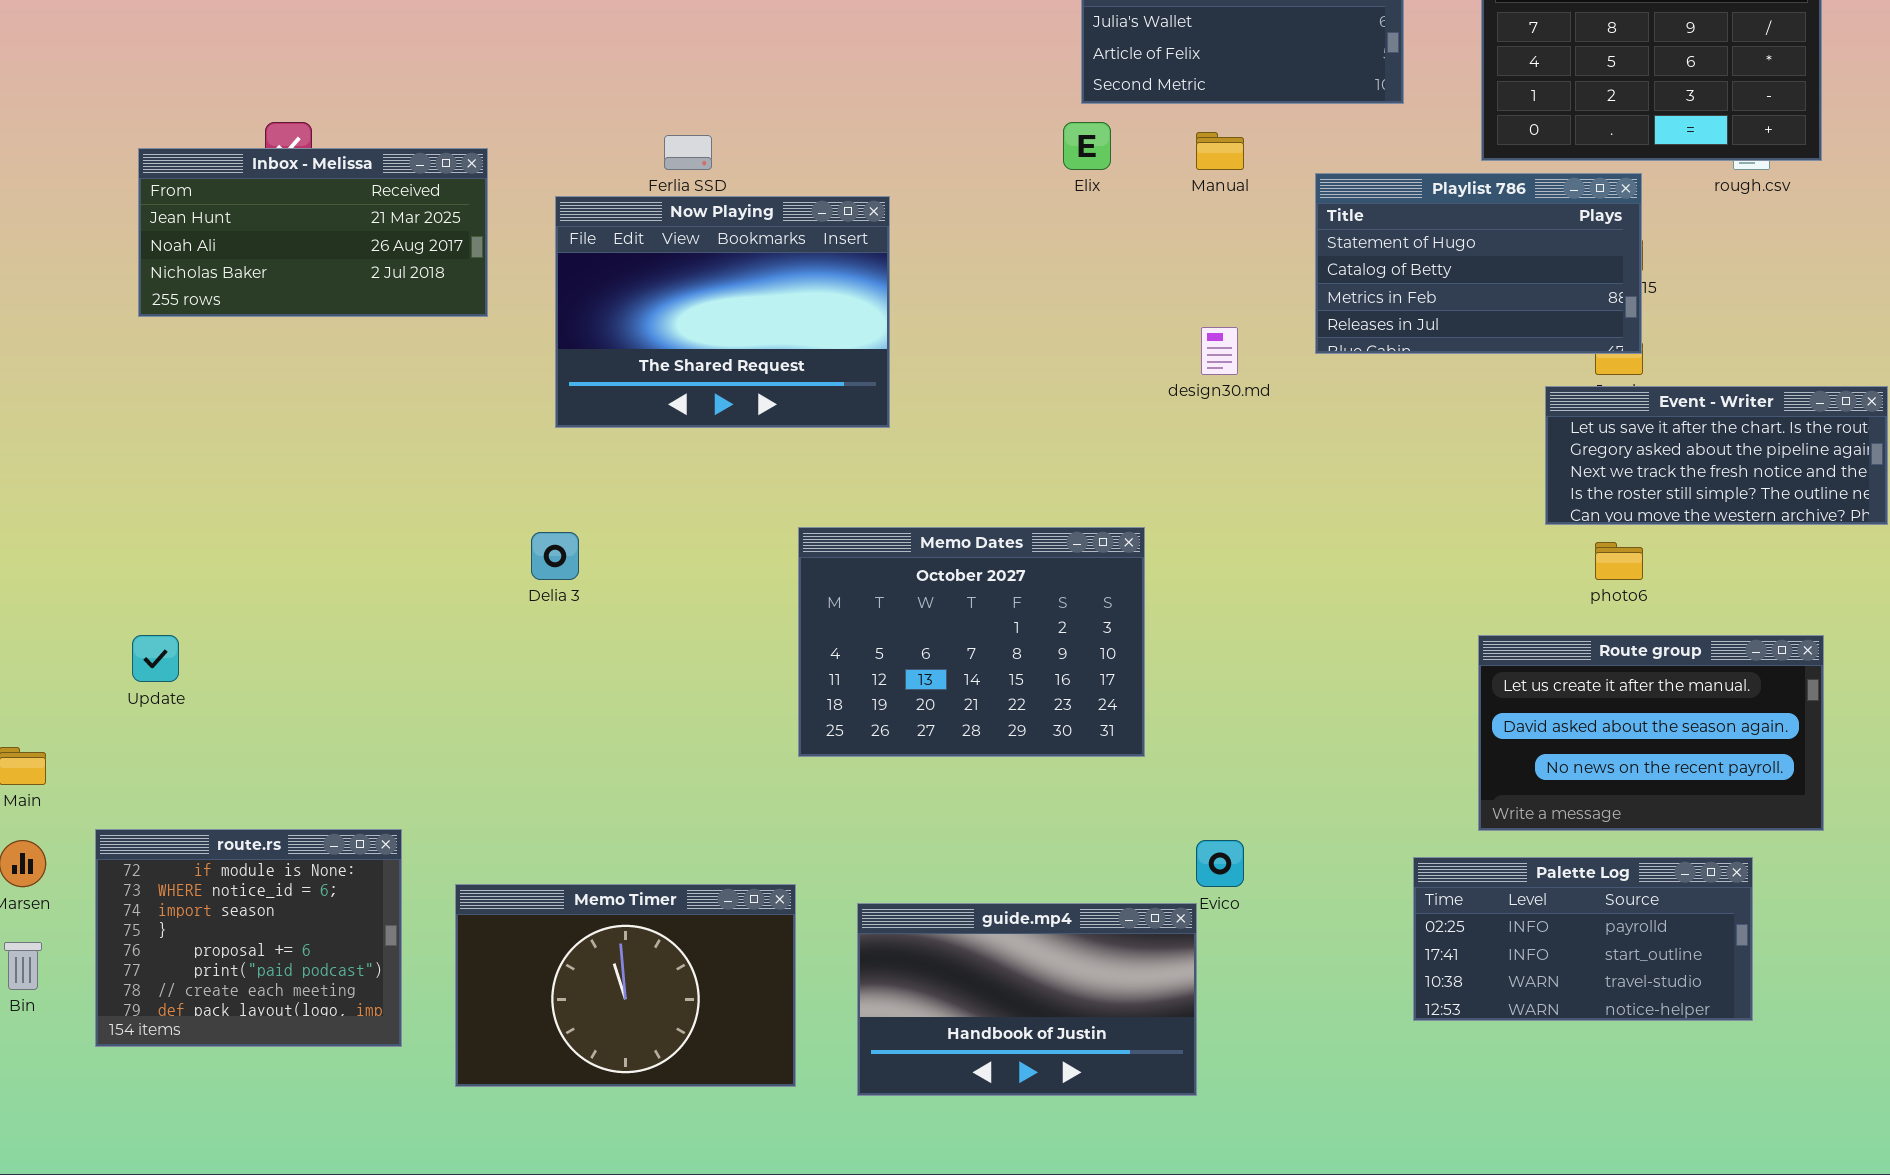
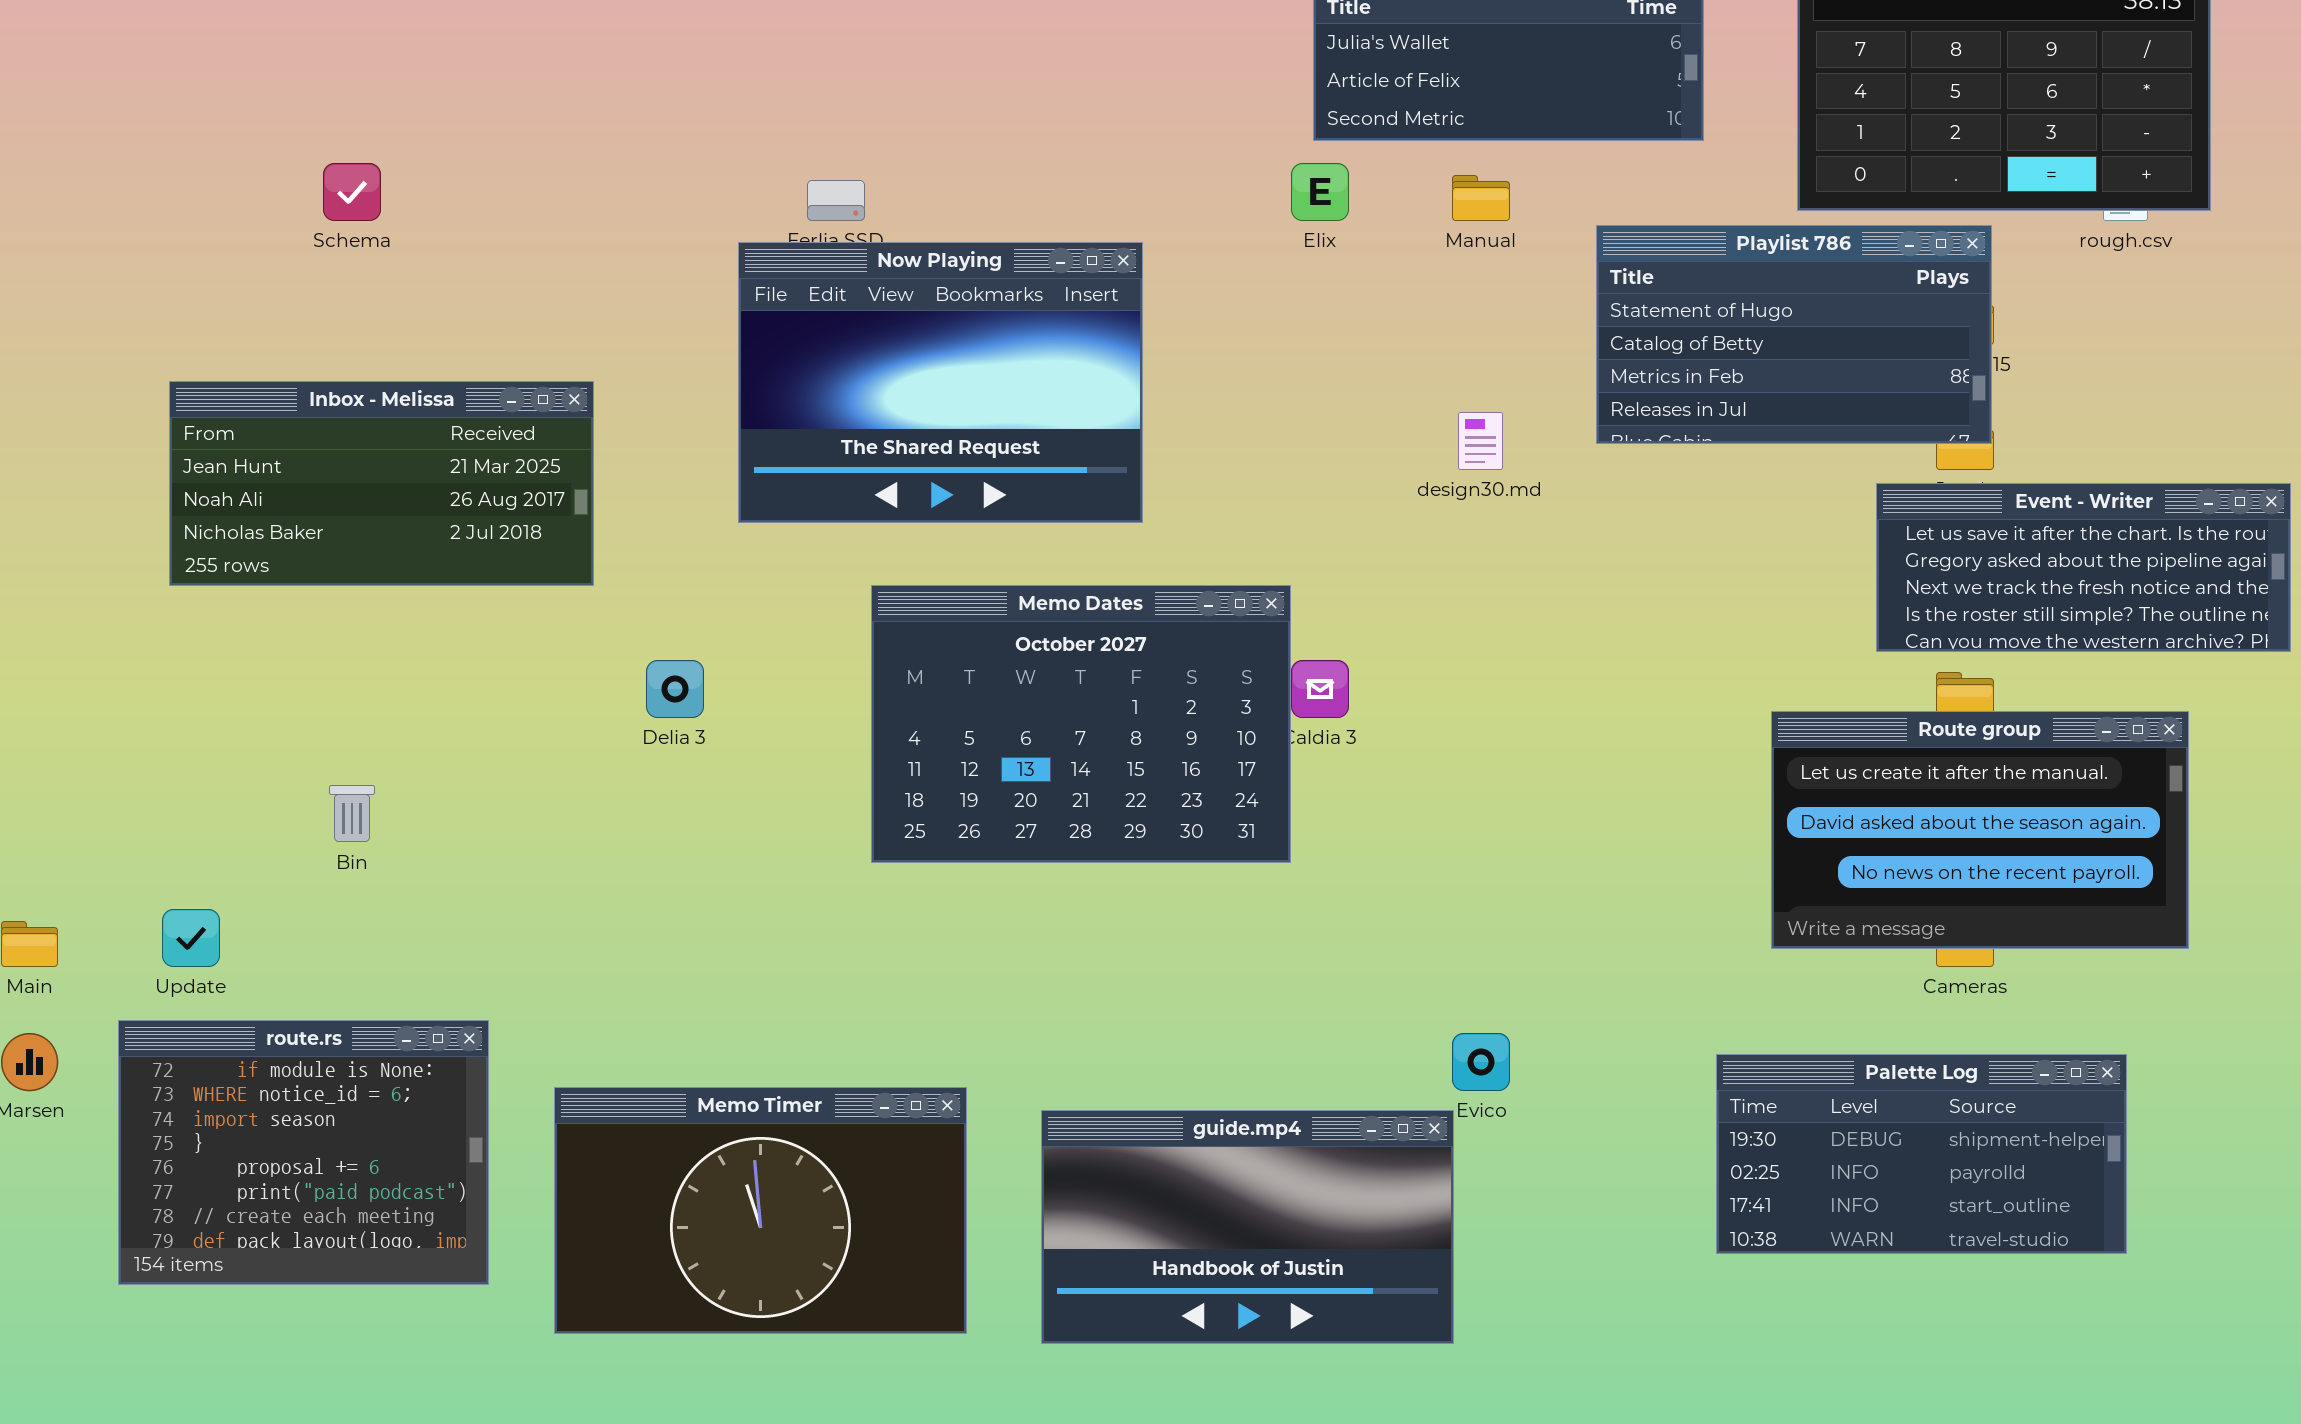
Inbox - Melissa: [138,148,488,317] -> [169,381,594,586], moved
Now Playing: [555,196,890,428] -> [738,242,1143,523], moved
Memo Dates: [798,527,1145,757] -> [871,585,1291,863], moved
Update: [132,635,179,682] -> [162,909,220,967], moved
Route group: [1478,635,1824,831] -> [1771,711,2189,949], moved
Palette Log: [1413,857,1753,1021] -> [1716,1054,2127,1254], scrolled up 1 row
Bin: [4,942,42,990] -> [329,785,375,842], moved

